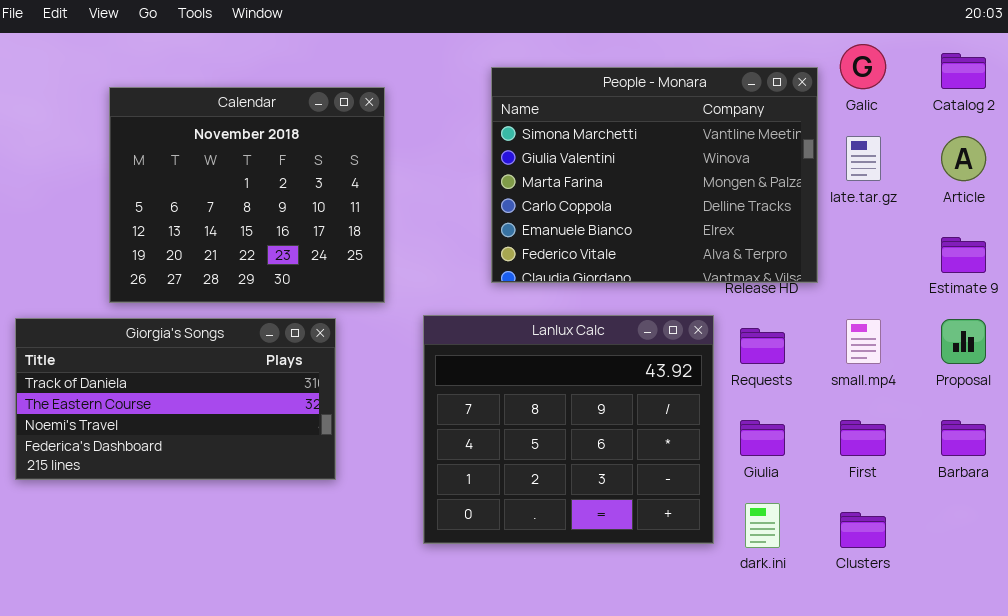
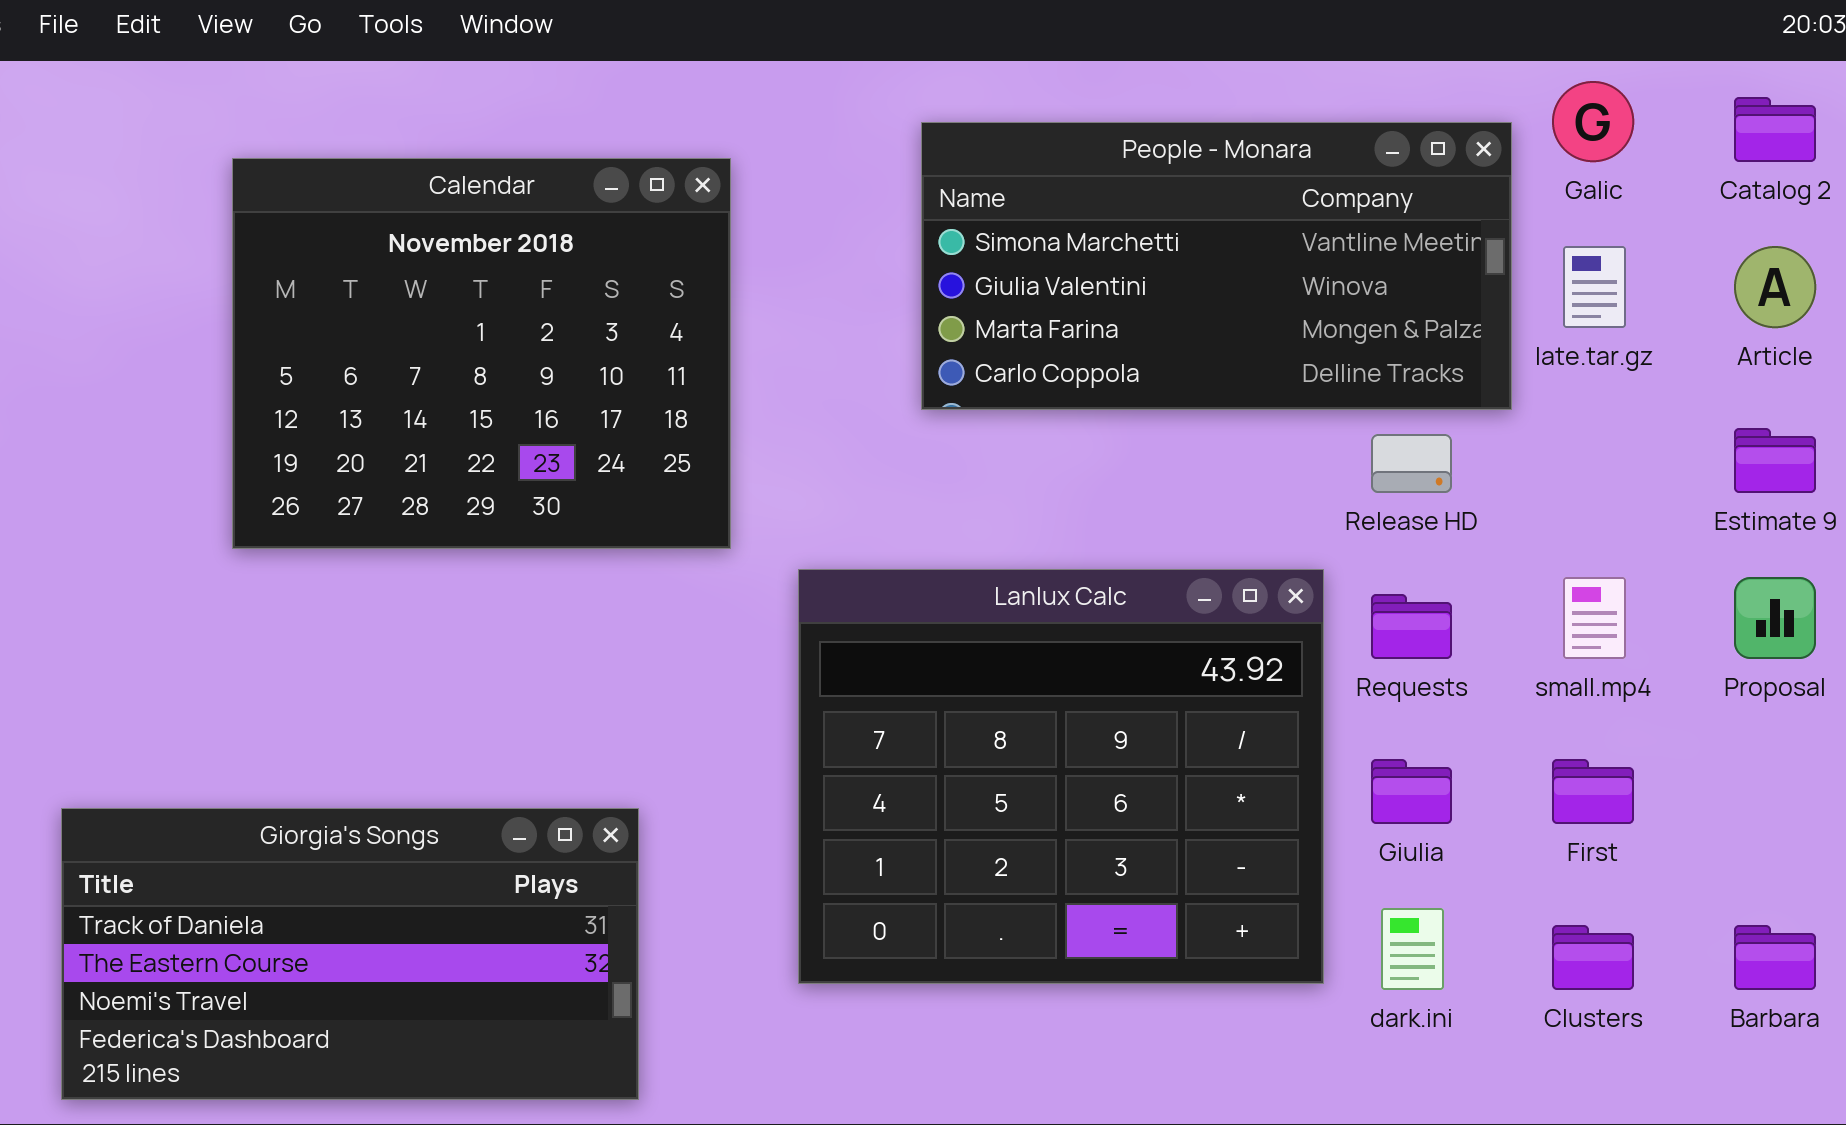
People - Monara: [491,67,818,283] -> [921,122,1512,410], resized
Giorgia's Songs: [15,318,336,480] -> [61,808,639,1100], moved
Barbara: [941,420,986,456] -> [1734,925,1816,990], moved

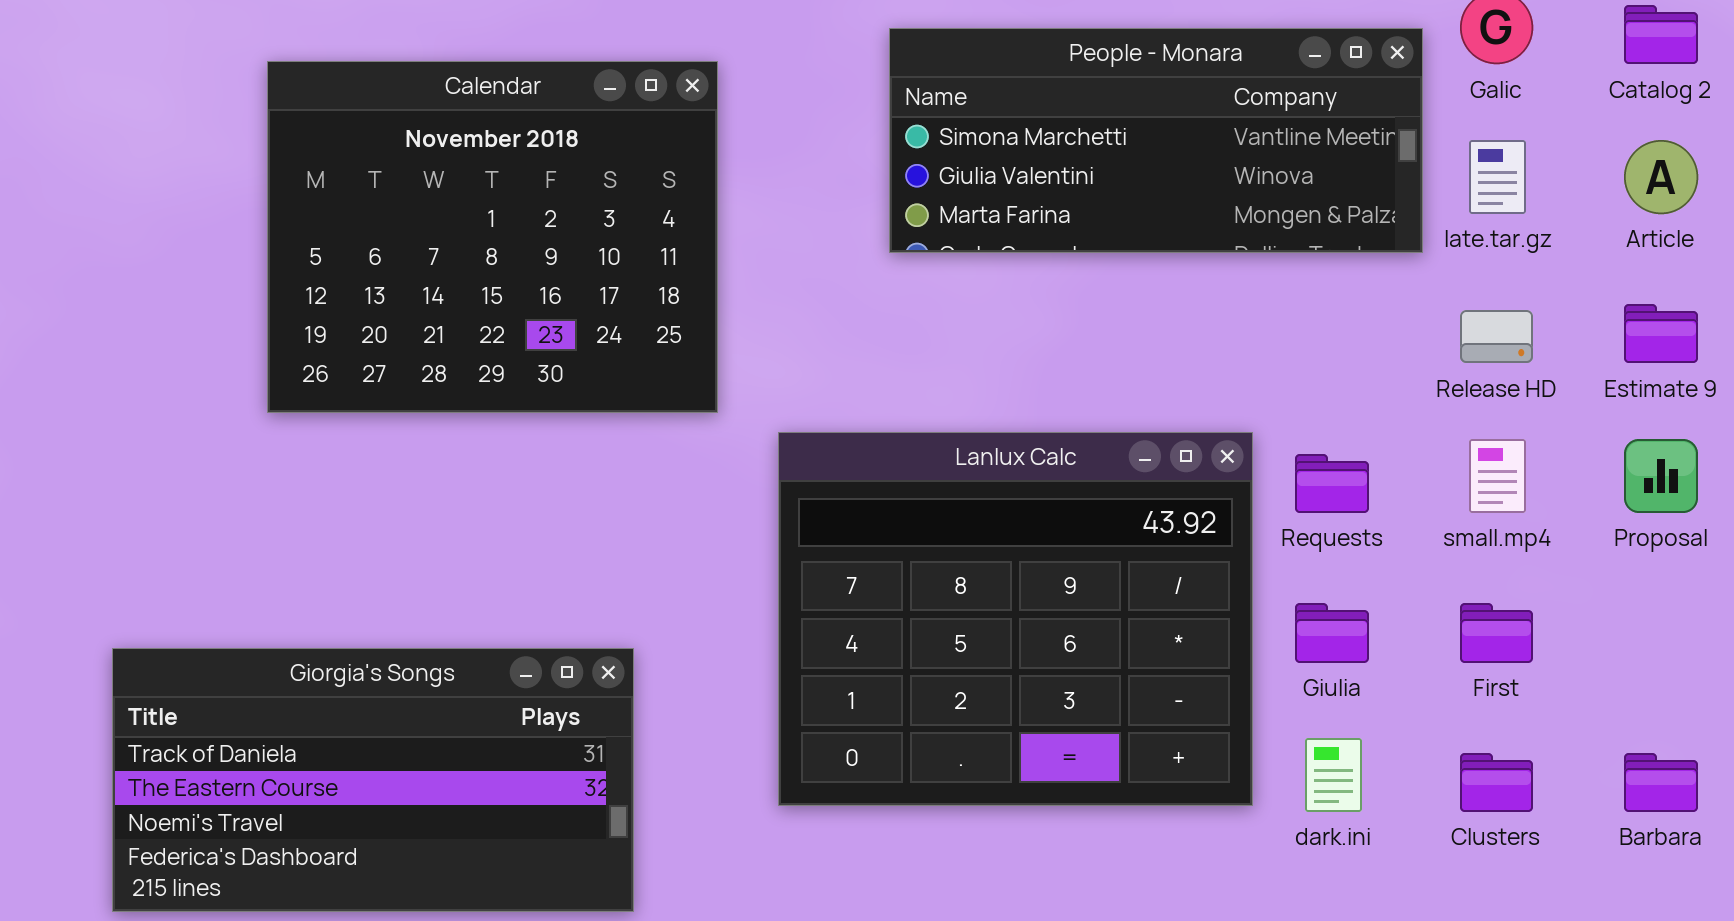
People - Monara: [921,122,1512,410] -> [889,28,1423,253], resized
Release HD: [1371,434,1452,493] -> [1460,310,1533,363], moved

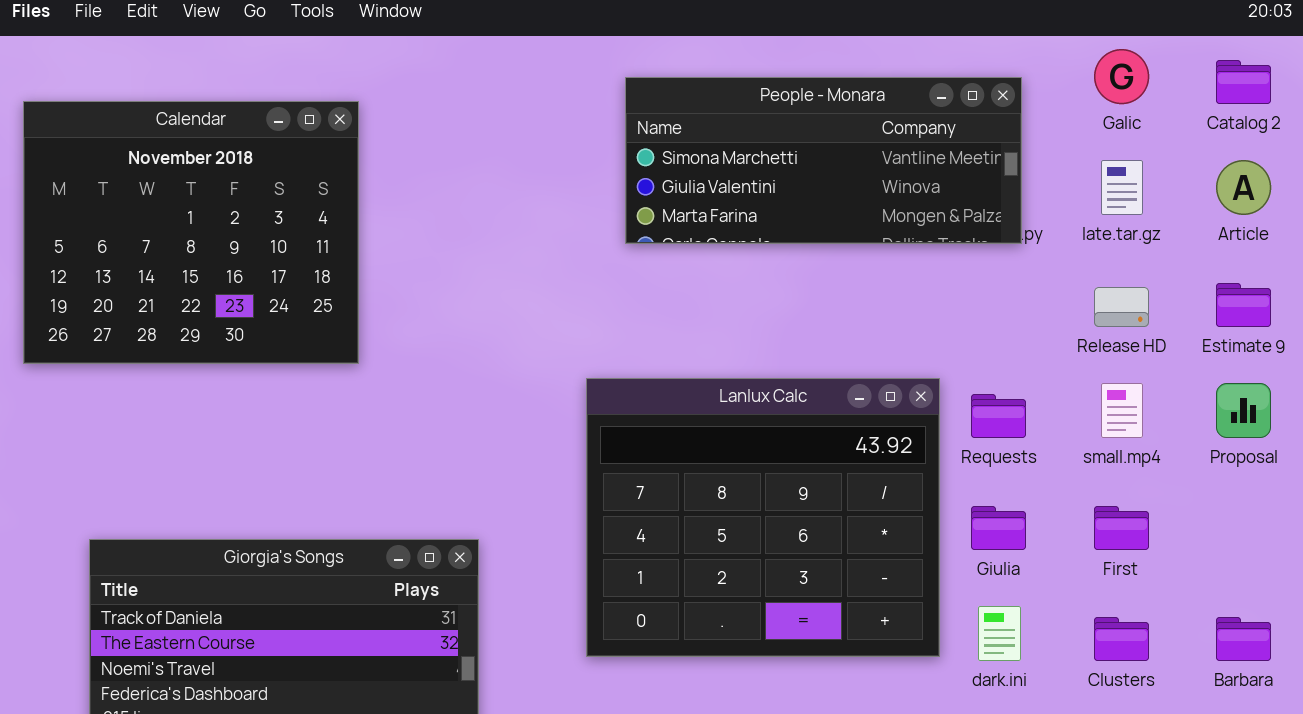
People - Monara: [889,28,1423,253] -> [625,77,1022,244], moved
Calendar: [267,61,718,413] -> [23,101,359,364], moved

